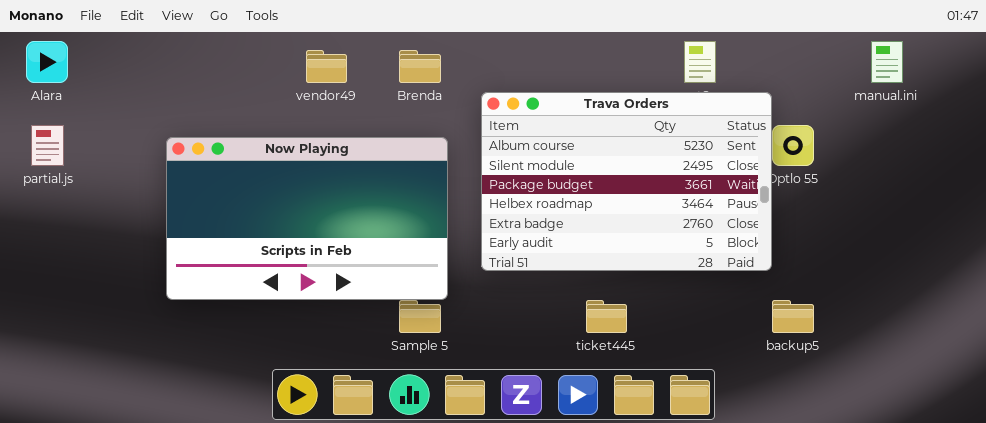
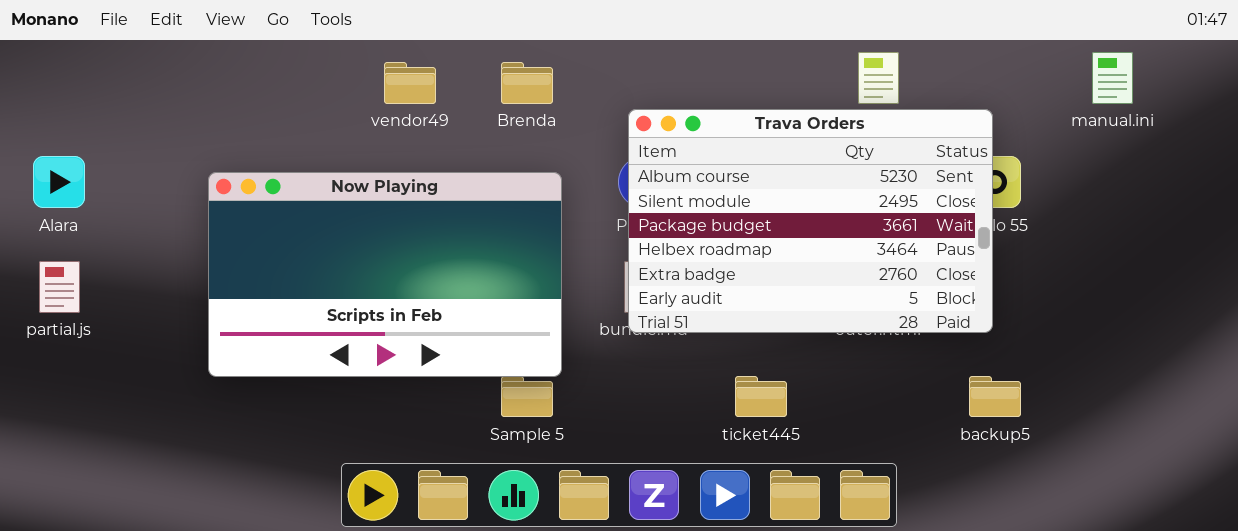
Alara: [26,41,68,83] -> [33,156,85,208], moved
Trava Orders: [481,92,772,271] -> [628,109,993,333], moved
partial.js: [31,125,64,166] -> [39,261,80,313], moved

